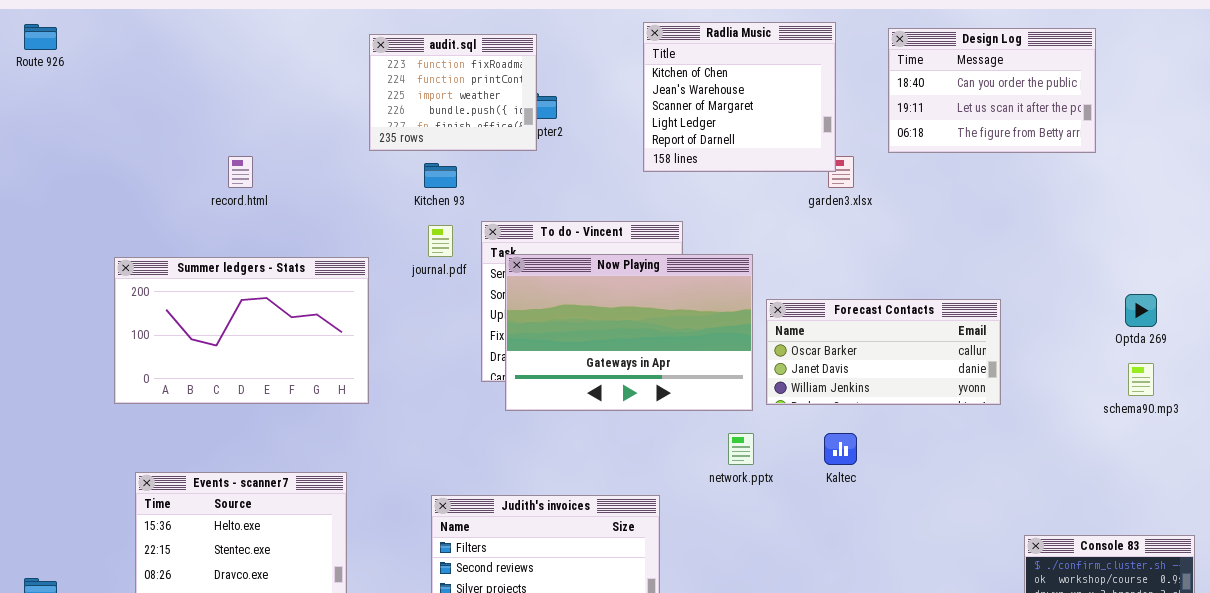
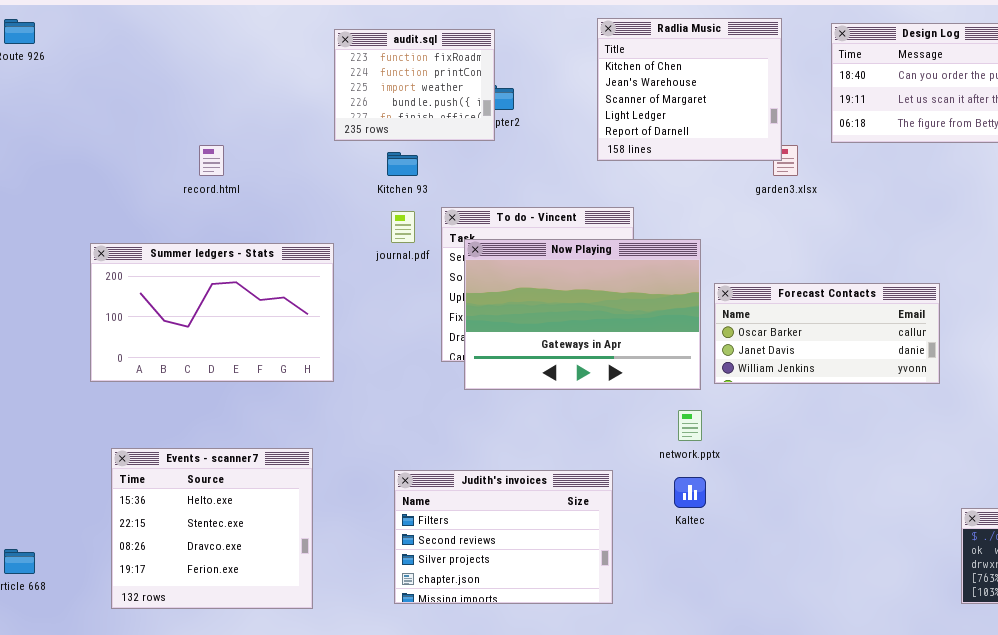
Kaltec: [824,433,857,465] -> [674,477,706,508], moved

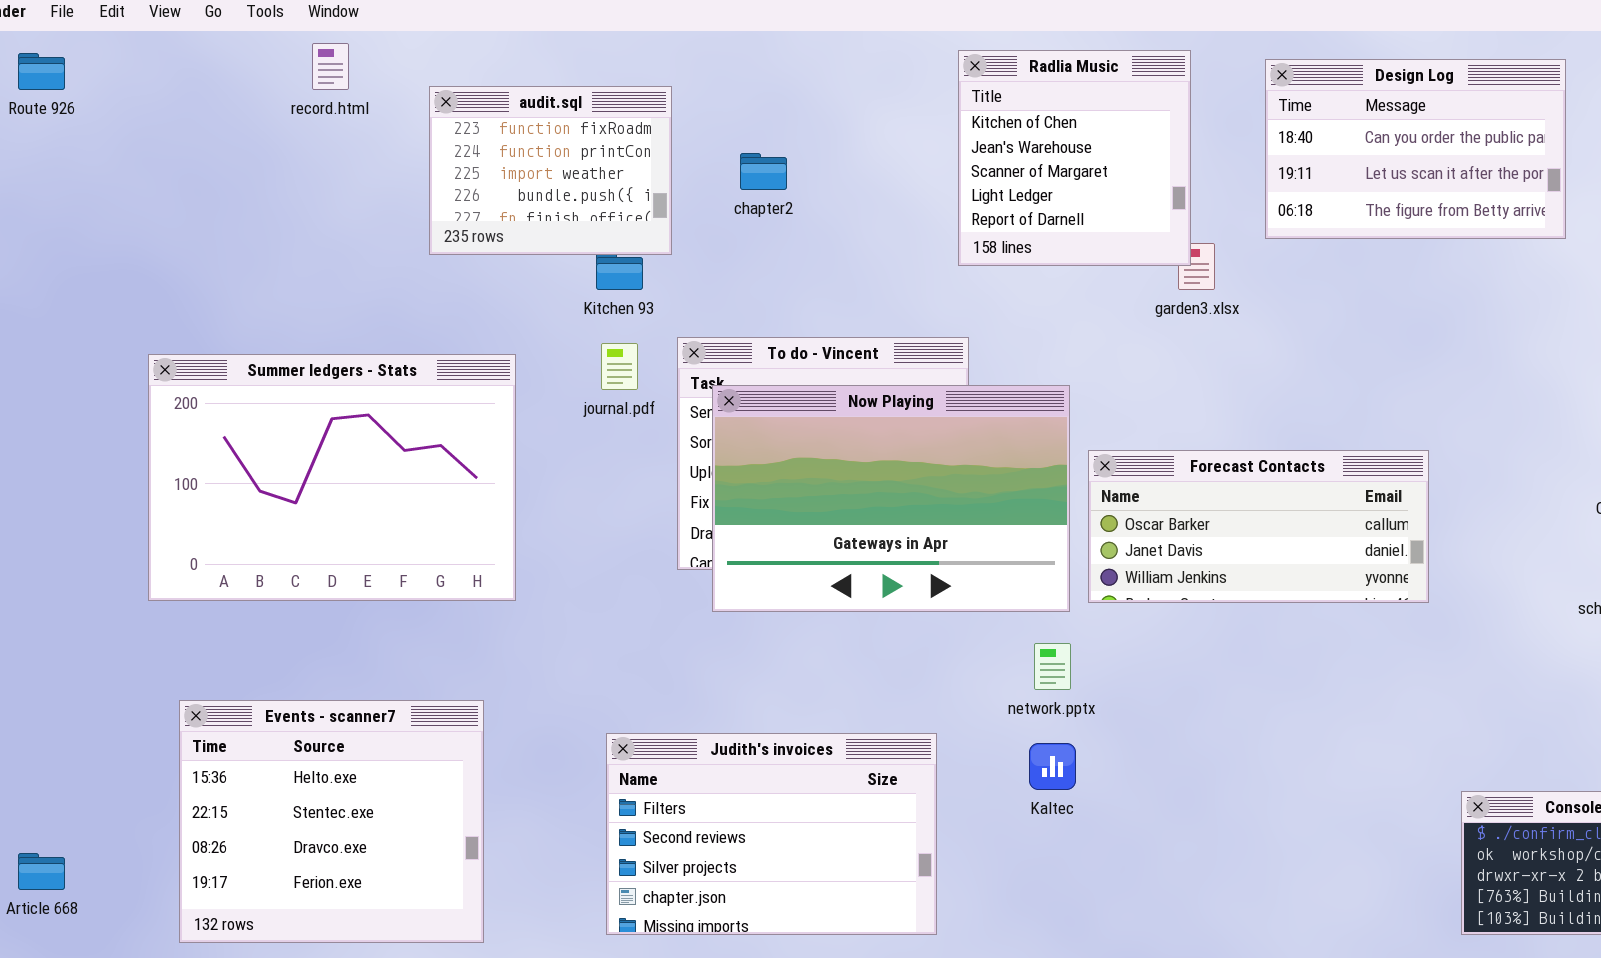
Radlia Music: [597,18,782,161] -> [958,50,1191,266], resized
audit.sql: [334,29,495,141] -> [429,86,672,255], moved
record.html: [199,145,224,176] -> [312,43,349,90], moved
Summer ledgers - Stats: [90,243,334,382] -> [148,354,516,601], resized

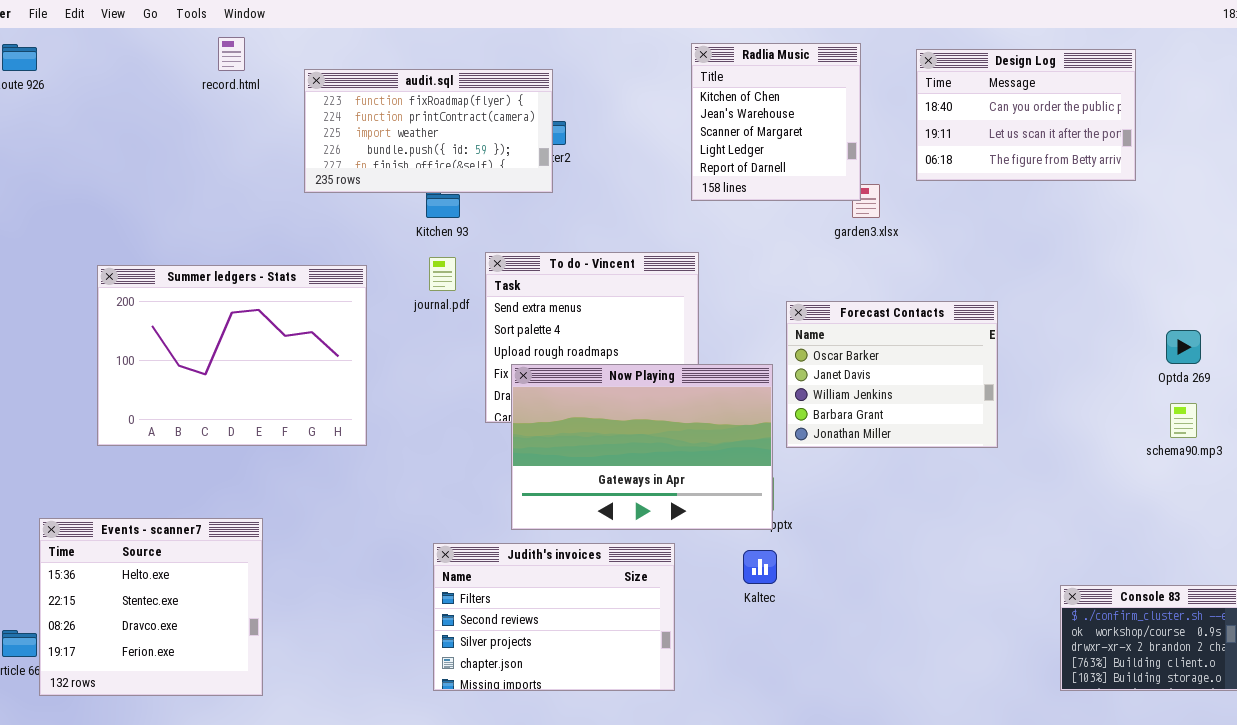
audit.sql: [429,86,672,255] -> [304,69,553,193], resized
Now Playing: [712,385,1070,612] -> [511,364,773,530], moved
Forecast Contacts: [1088,450,1429,603] -> [786,301,998,448], resized
Events - scanner7: [179,700,484,943] -> [39,518,263,696], moved

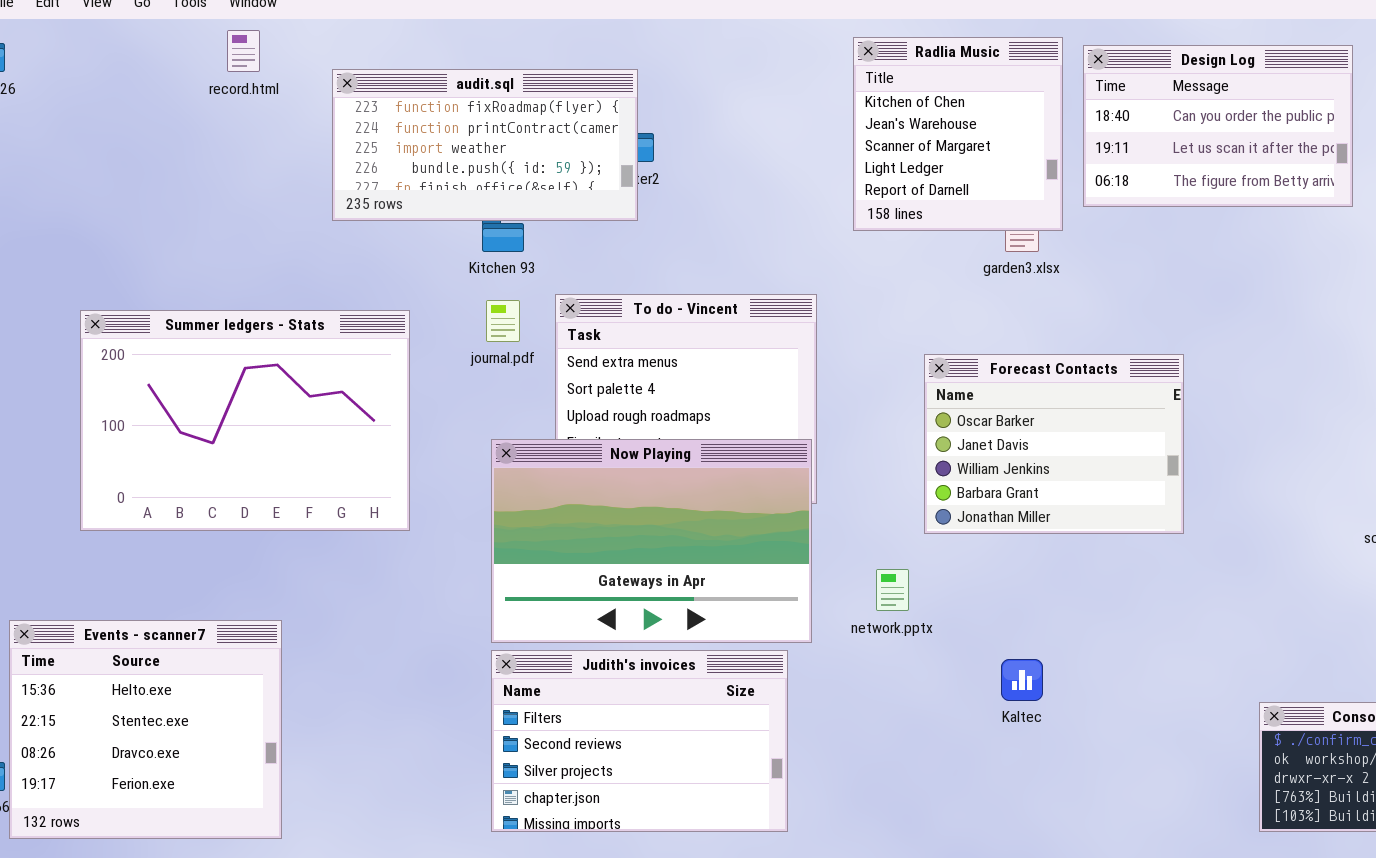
Radlia Music: [691,43,861,201] -> [853,37,1063,231], moved
Now Playing: [511,364,773,530] -> [491,439,812,643], moved
Kaltec: [743,550,777,584] -> [1001,659,1043,701], moved

